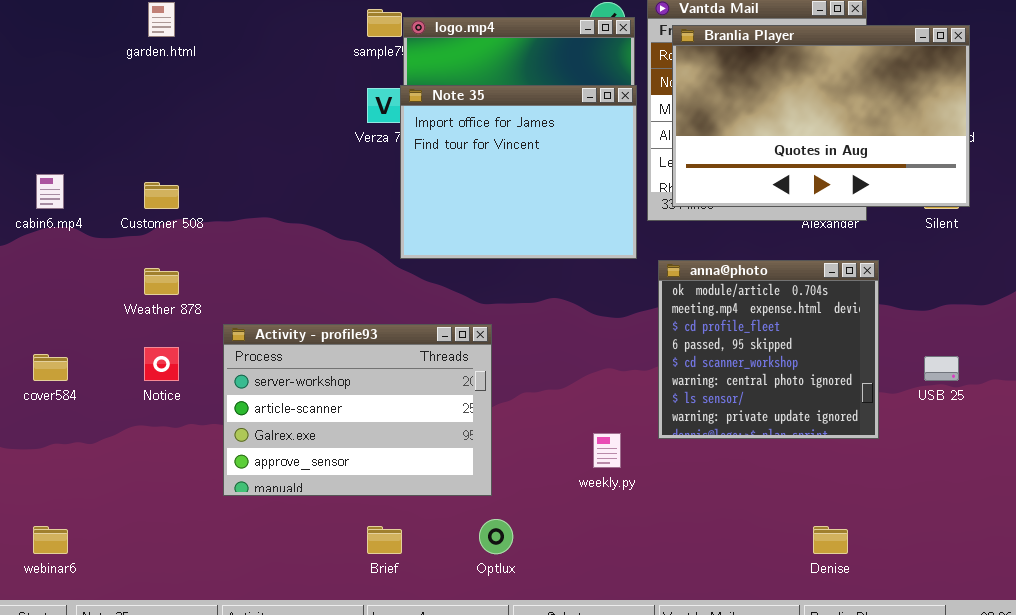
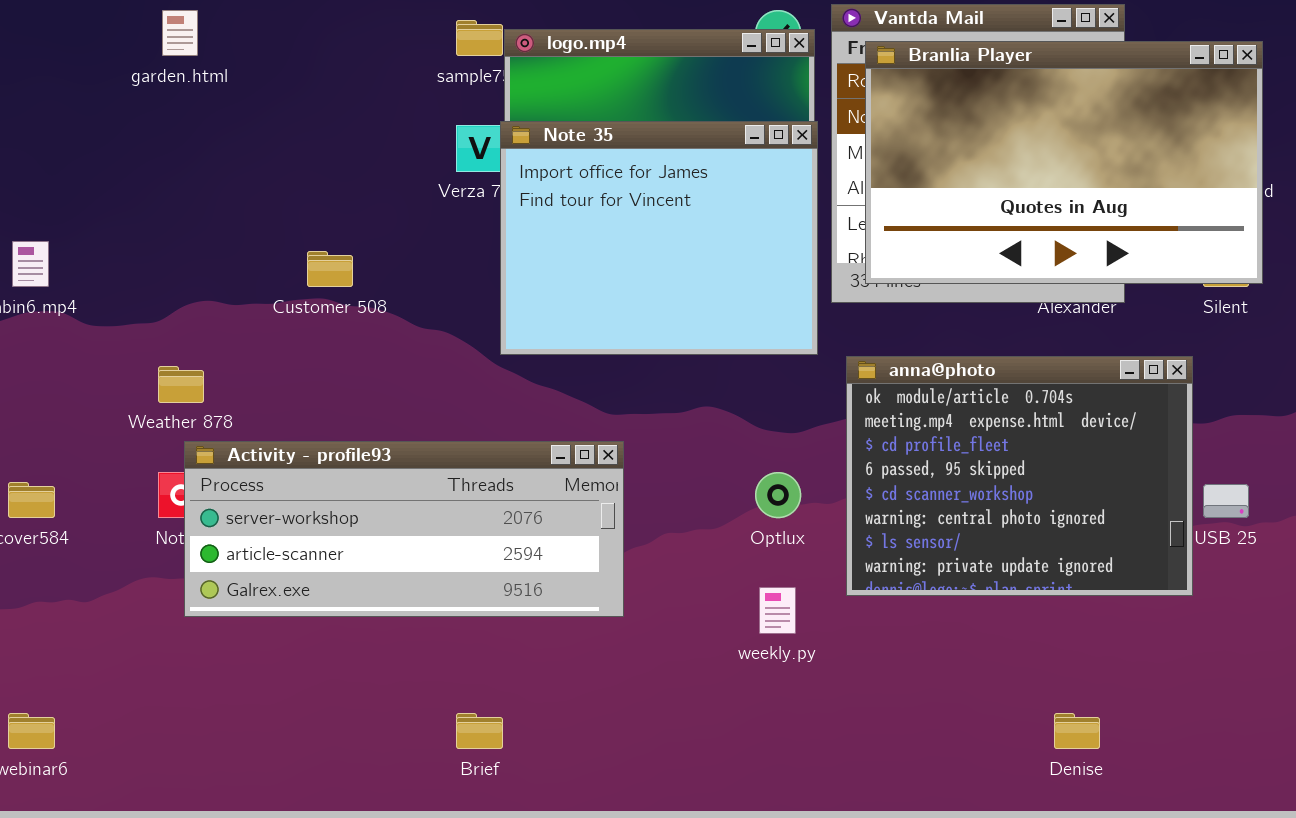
Customer 508: [144,182,179,209] -> [307,251,353,287], moved
anna@photo: [658,260,879,439] -> [846,356,1193,596], resized
Activity - profile93: [223,324,492,496] -> [184,441,624,617], resized
Optlux: [479,519,513,554] -> [755,472,801,518], moved

